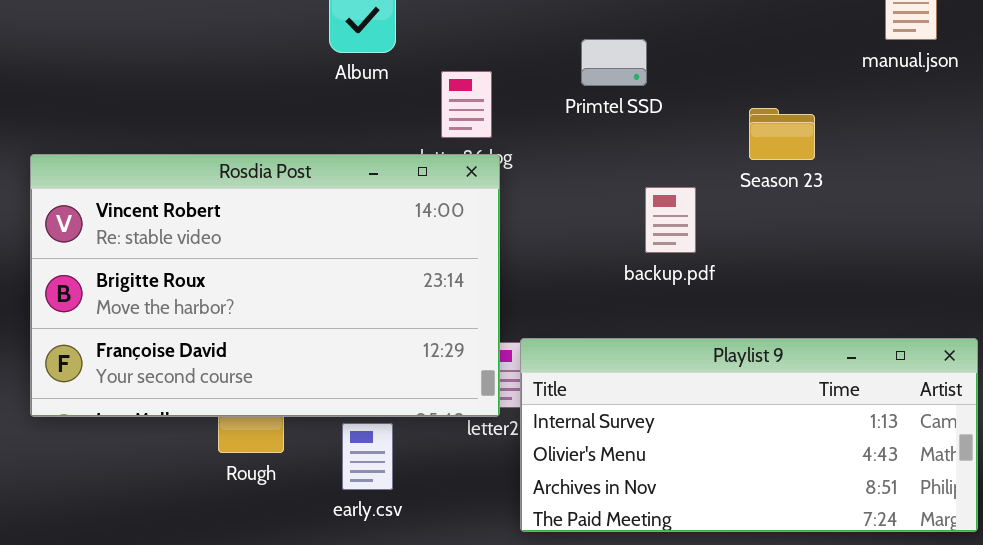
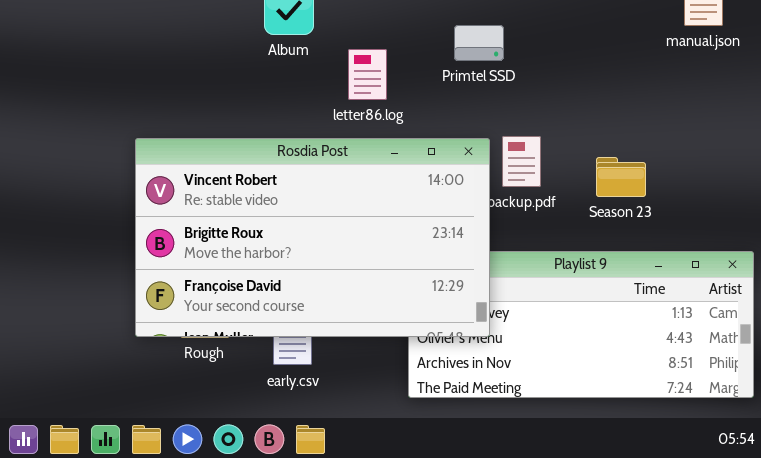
Season 23: [749,108,815,160] -> [596,157,646,197], moved
Rosdia Post: [30,154,500,417] -> [135,138,490,337], moved

